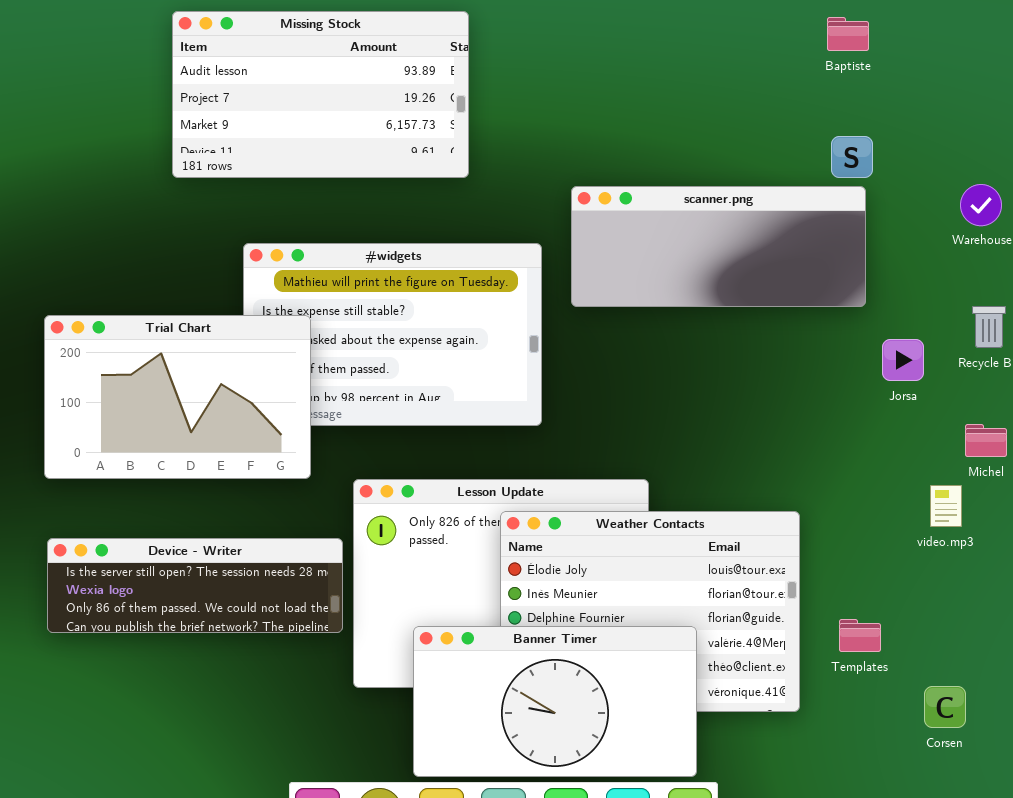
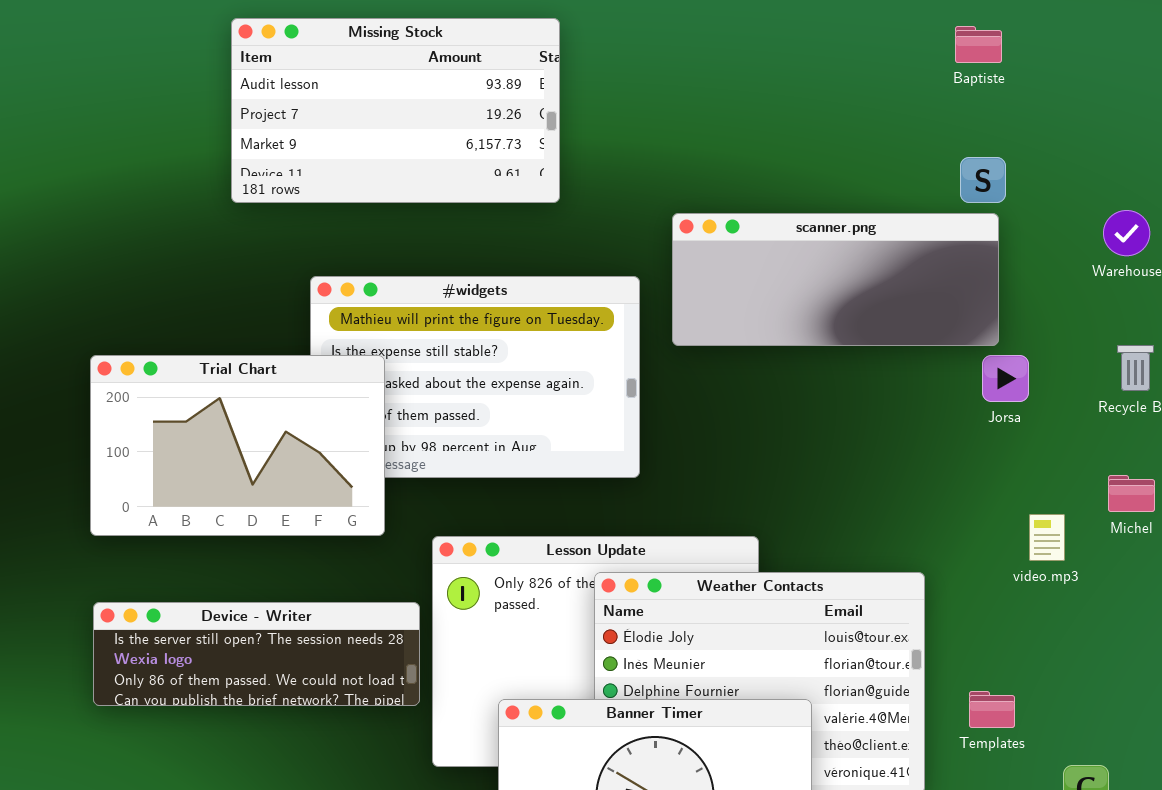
Jorsa: [882,339,924,381] -> [982,355,1029,402], moved
video.mp3: [930,485,962,527] -> [1029,514,1065,561], moved

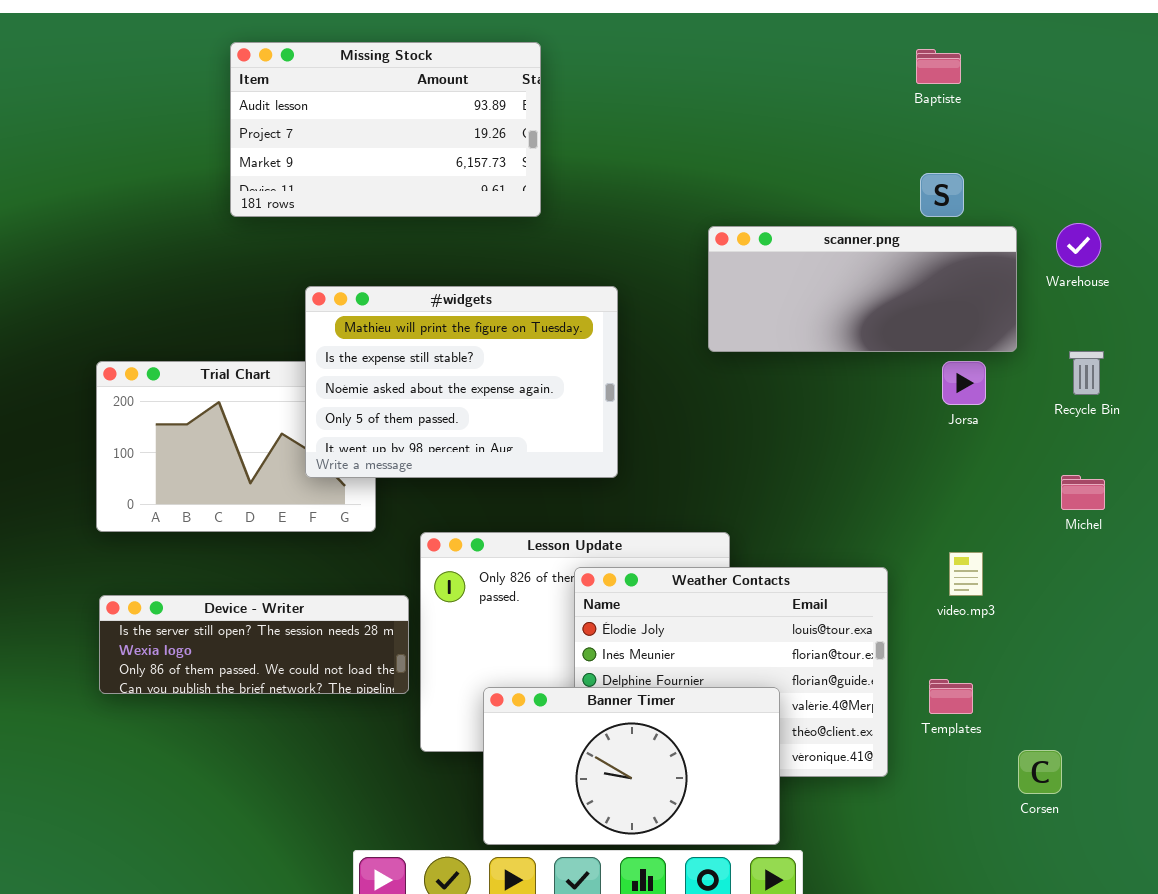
scanner.png: [672,213,999,346] -> [708,226,1017,352], moved
#widgets: [310,276,640,478] -> [305,286,618,478], raised
video.mp3: [1029,514,1065,561] -> [949,552,983,596], moved

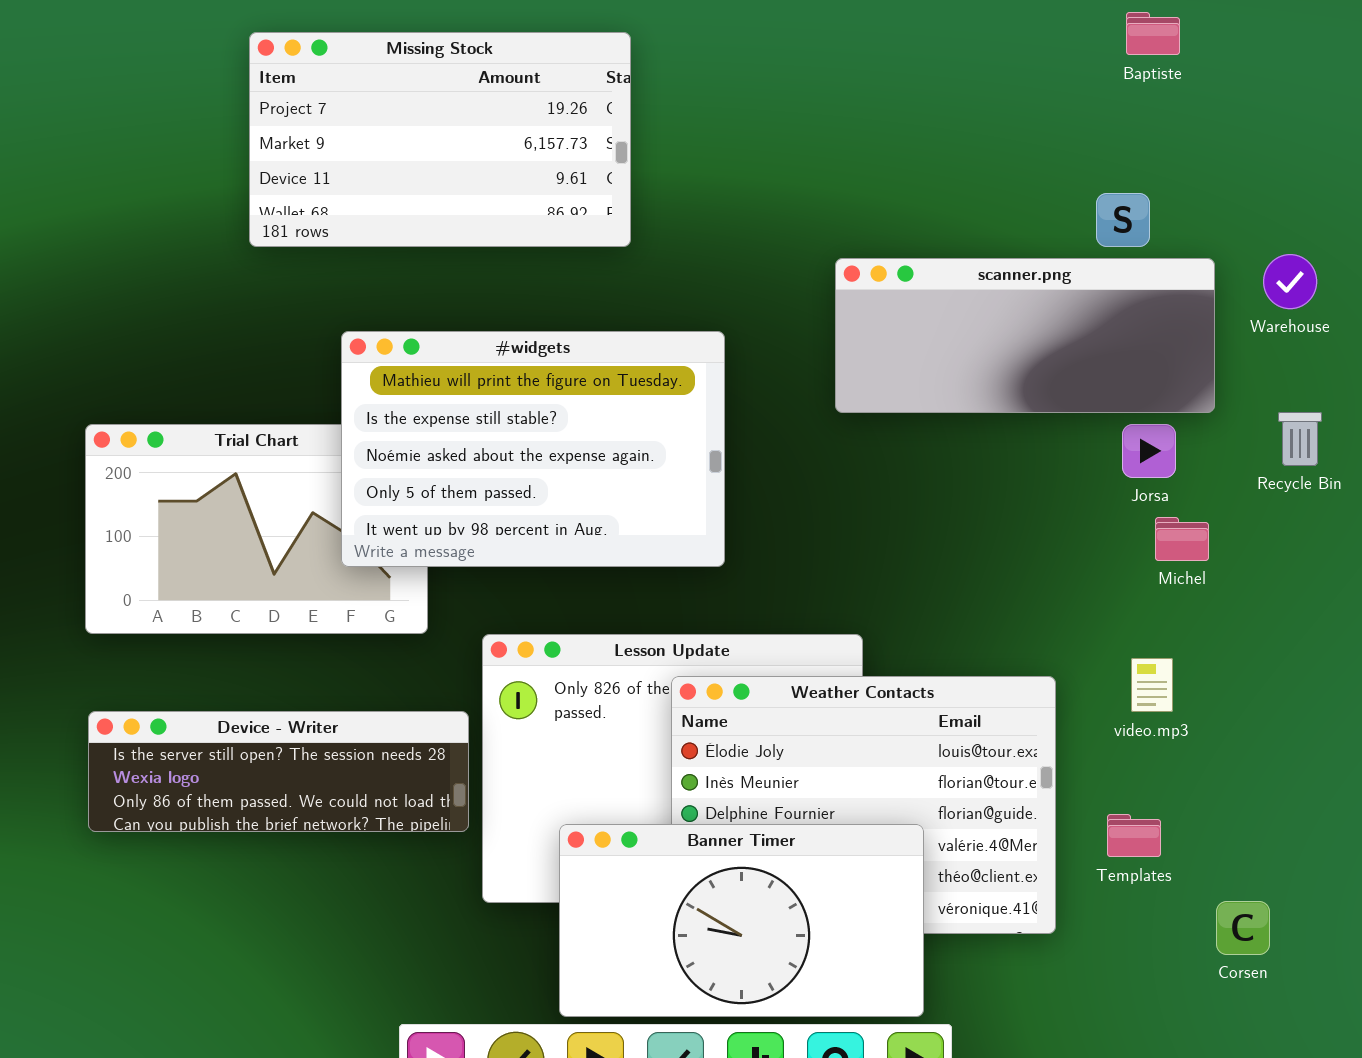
Missing Stock: [230,42,541,217] -> [249,32,631,247], scrolled down 1 row
Baptiste: [916,49,961,84] -> [1126,12,1180,55], moved
Michel: [1061,475,1105,510] -> [1155,517,1209,561], moved

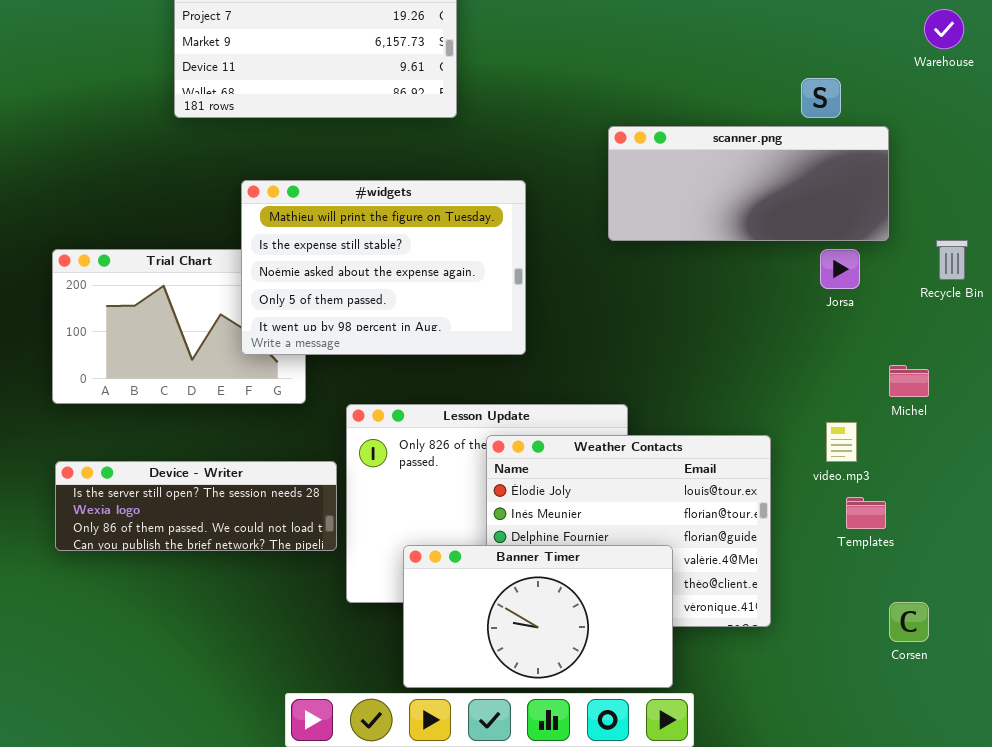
Warehouse: [1263,254,1317,309] -> [924,9,964,49], moved
Michel: [1155,517,1209,561] -> [889,365,929,397], moved
Templates: [1107,814,1161,857] -> [846,497,886,529], moved

